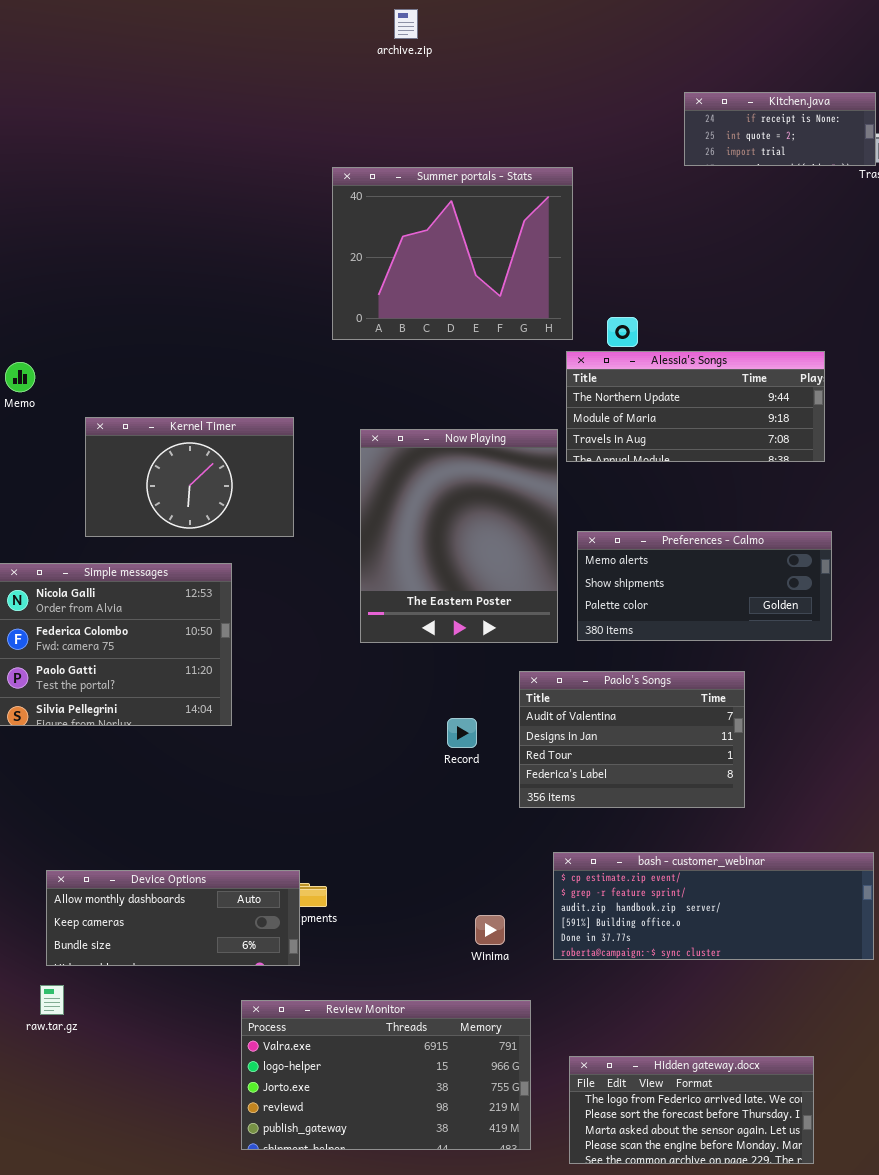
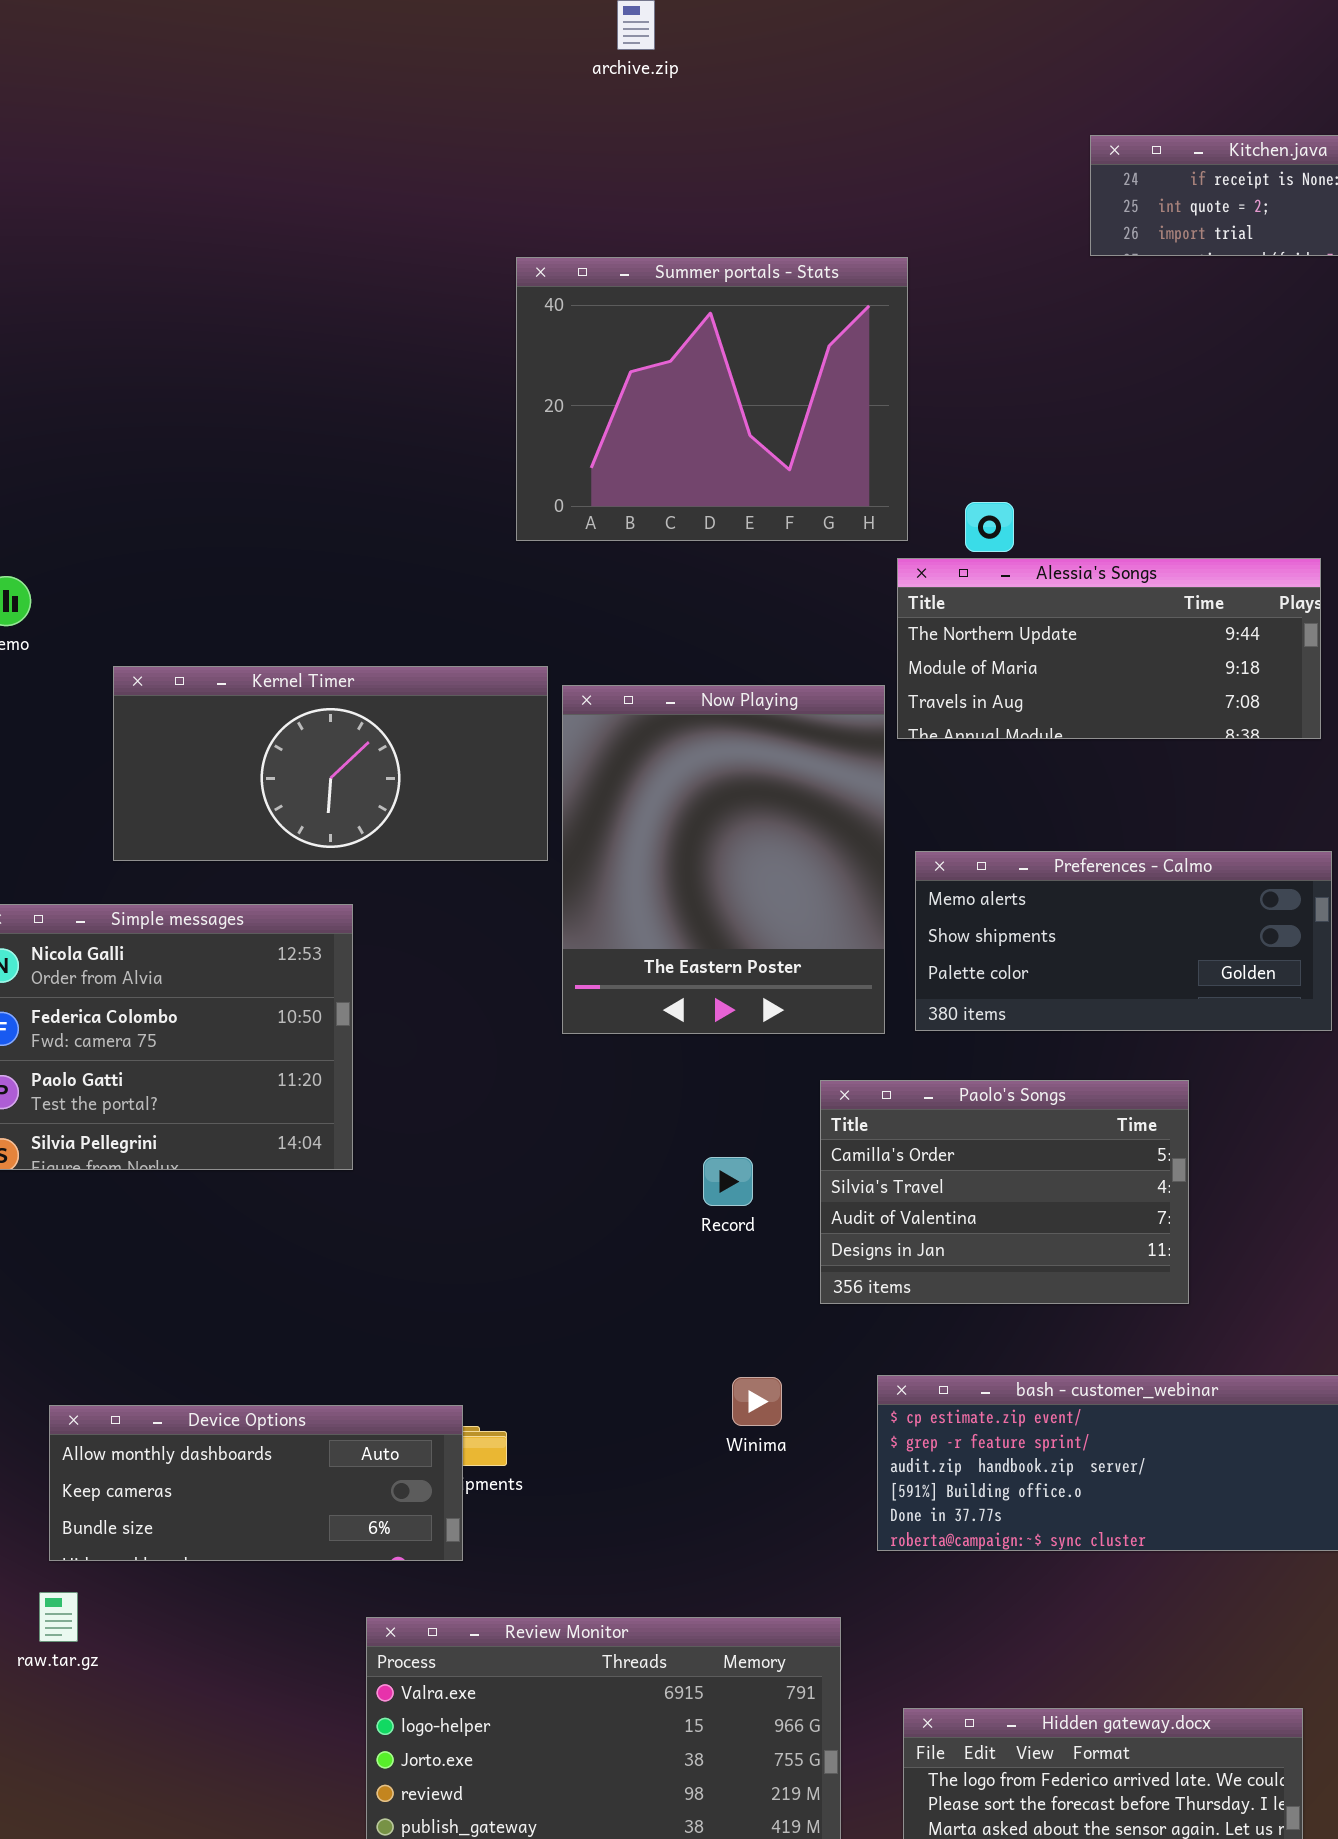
Kernel Timer: [85,417,294,537] -> [113,666,548,861], resized
Paolo's Songs: [519,671,745,808] -> [820,1080,1189,1304], scrolled up 2 rows
Winima: [475,915,505,945] -> [732,1377,782,1426], moved

